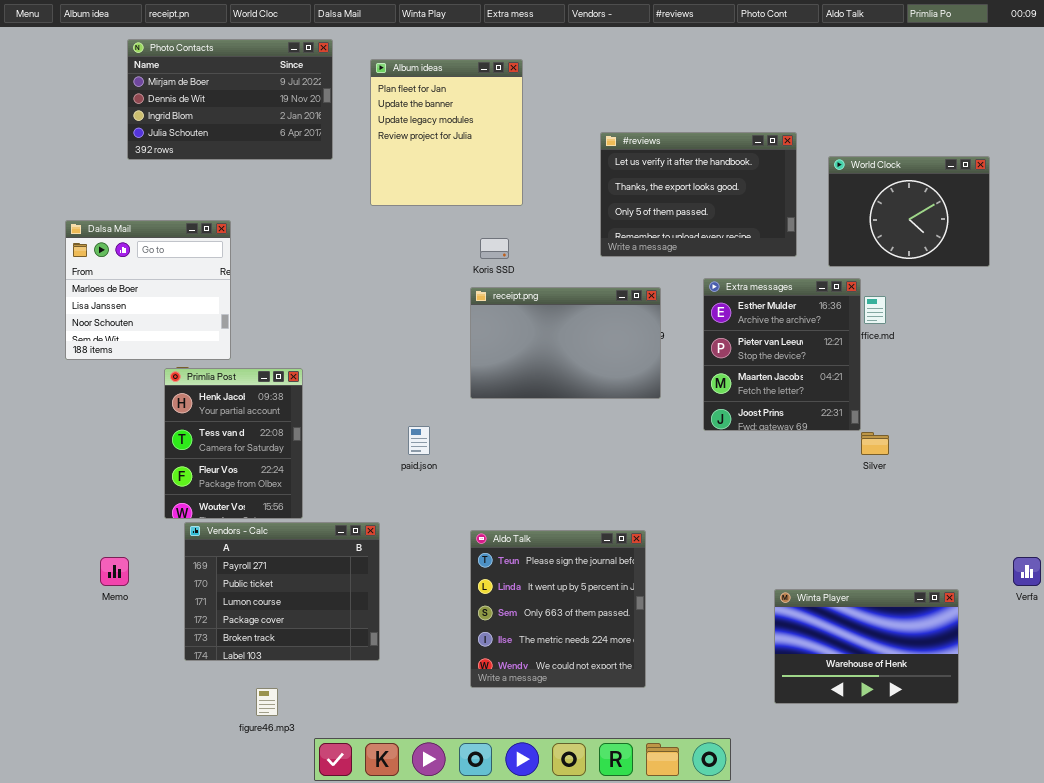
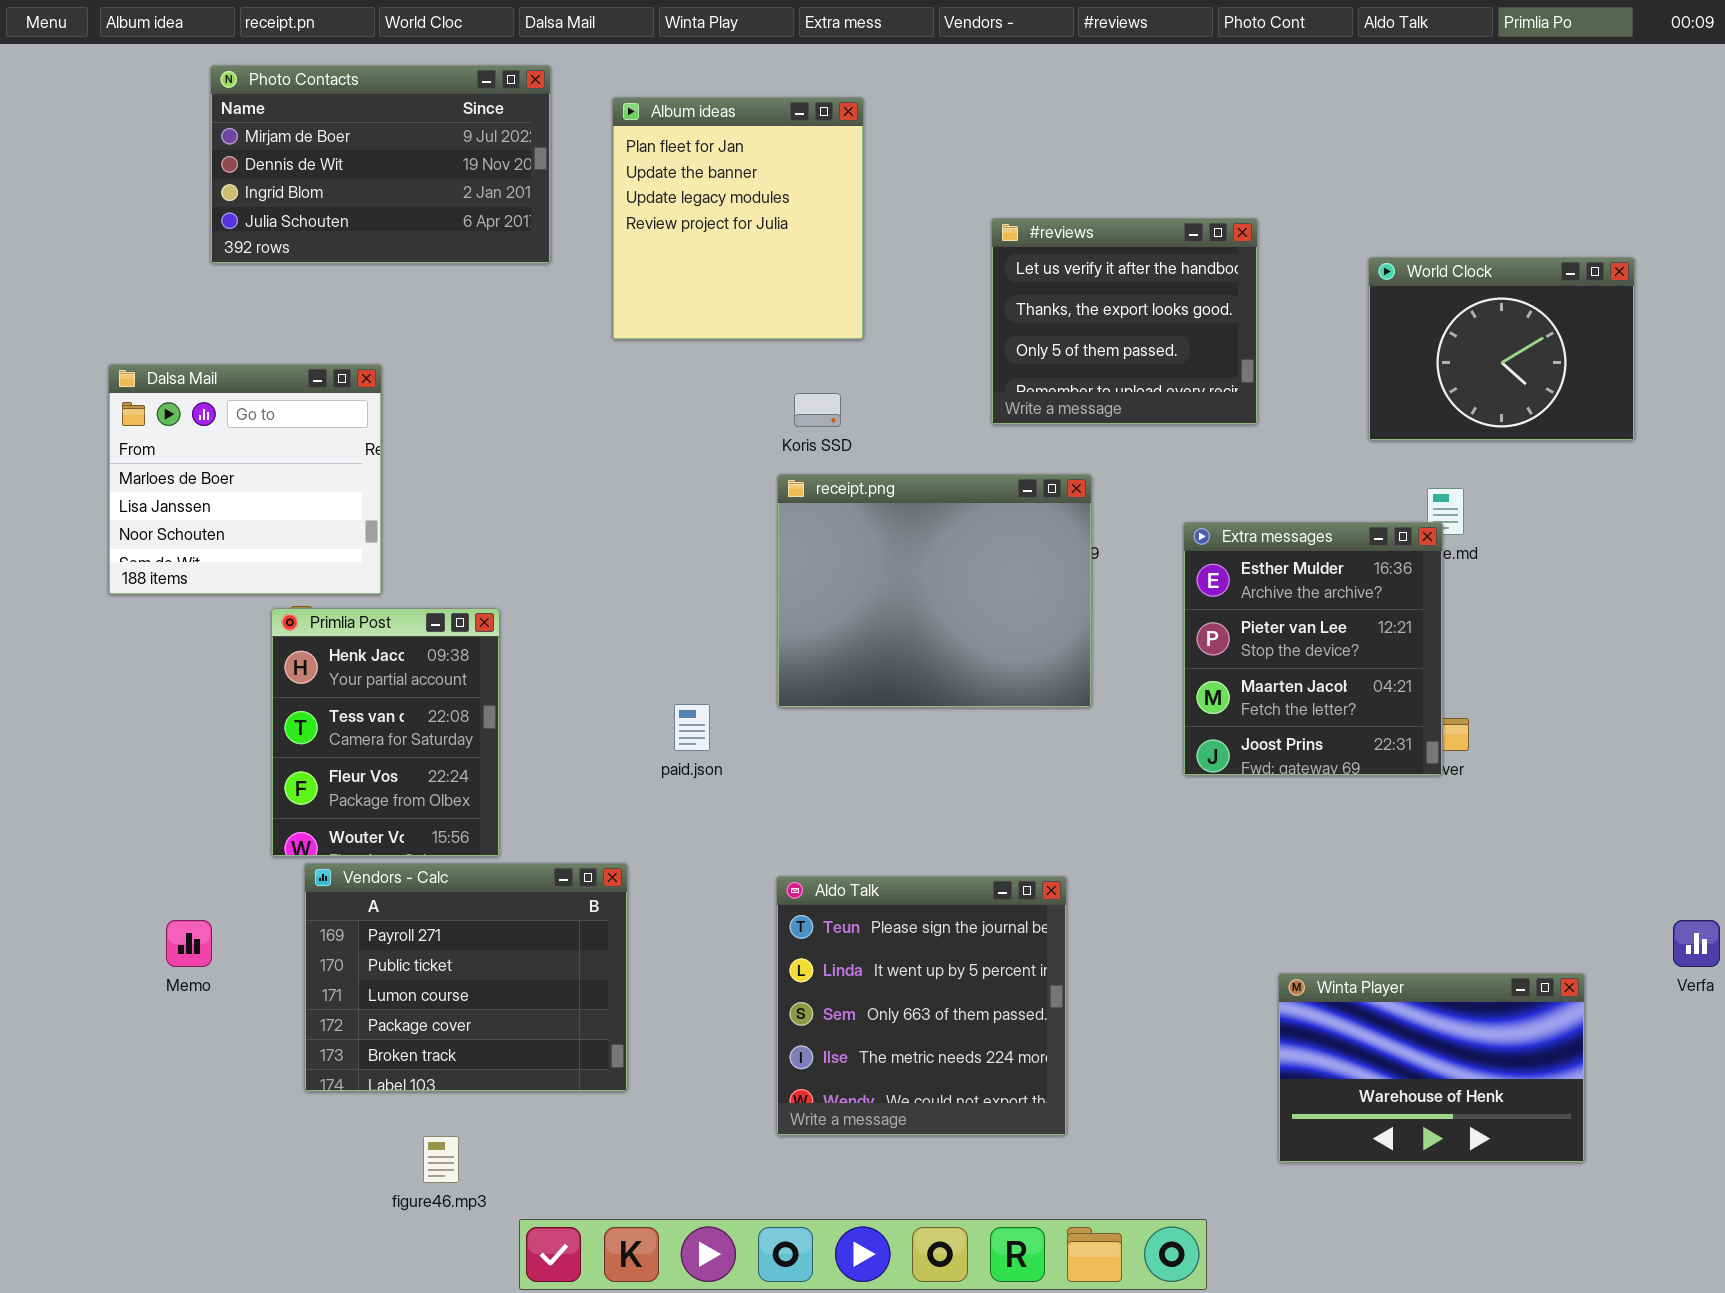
#reviews: [600,132,797,257] -> [991,218,1258,425], resized
Extra messages: [703,278,861,431] -> [1183,522,1443,776], moved
receipt.png: [470,287,661,399] -> [777,474,1092,708], resized

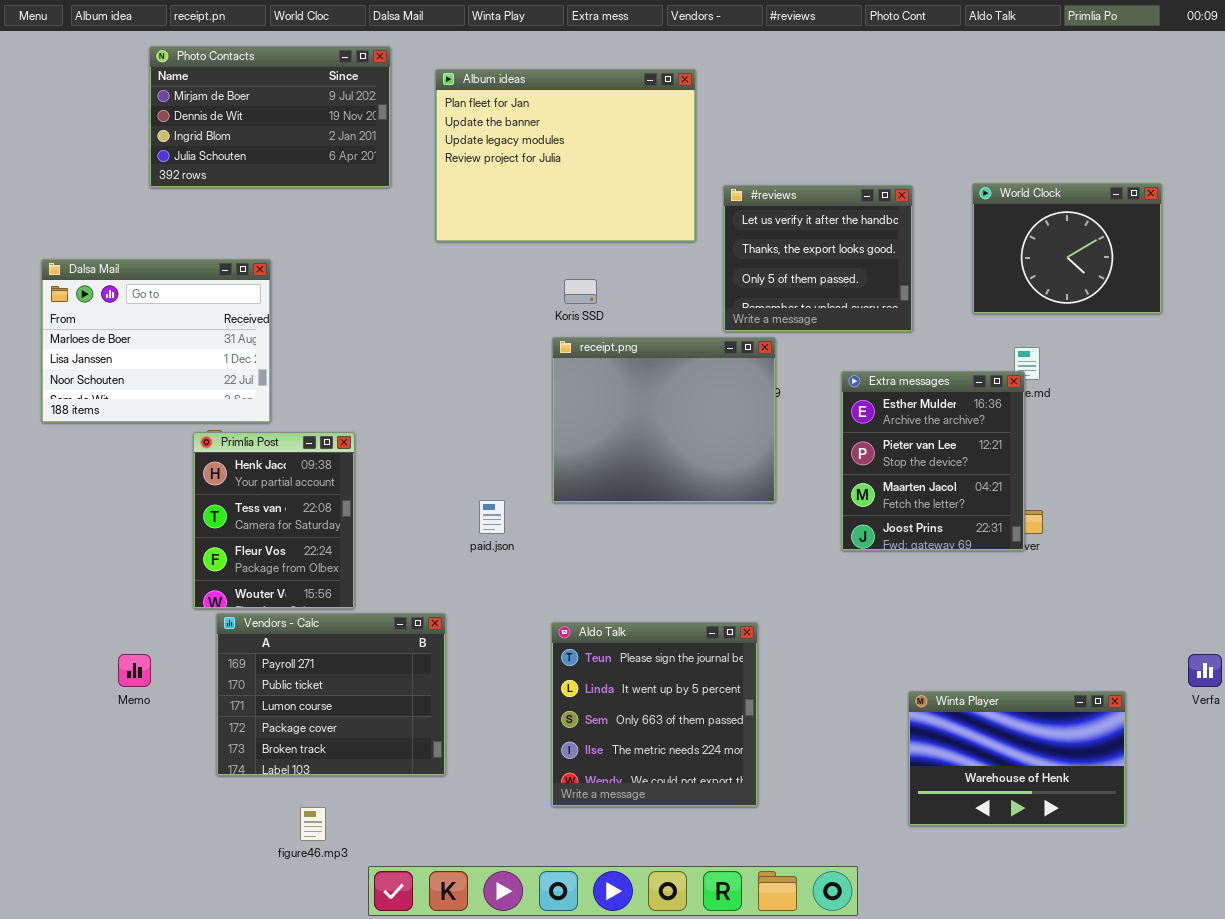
Album ideas: [612,97,864,340] -> [435,69,696,242], resized
#reviews: [991,218,1258,425] -> [723,185,913,332], moved
Dalsa Mail: [108,364,382,595] -> [41,259,271,423], resized

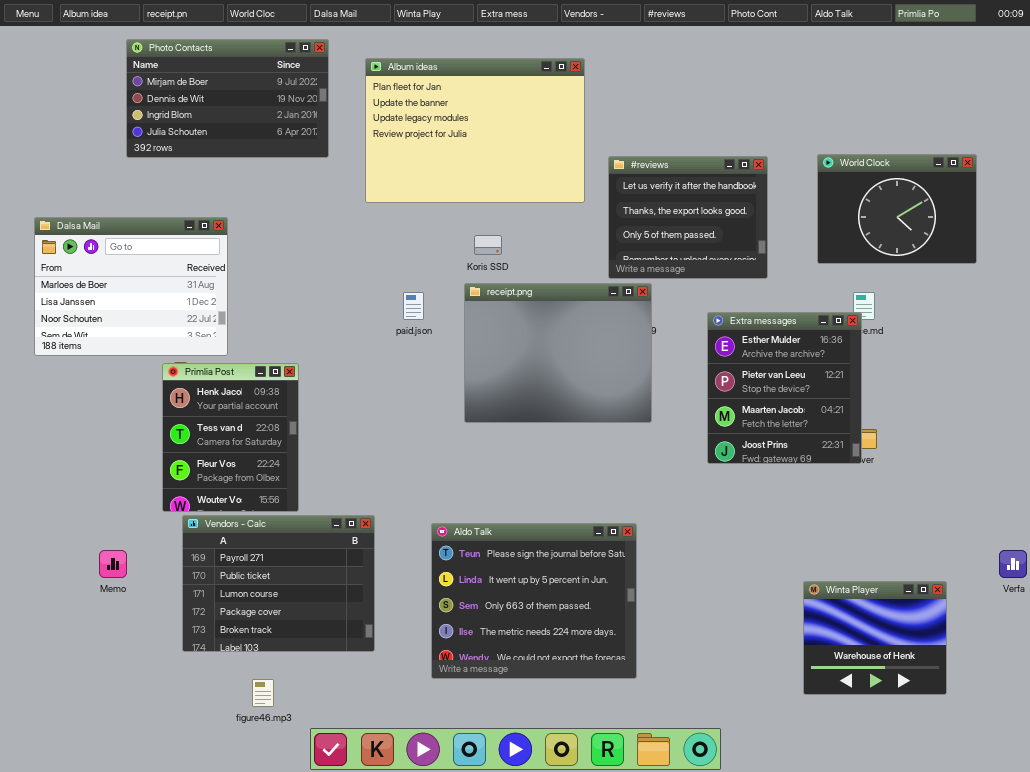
paid.json: [479,500,505,534] -> [403,292,424,320], moved
Aldo Talk: [551,622,758,807] -> [431,523,637,679], resized
Winta Player: [908,691,1126,826] -> [803,581,947,695], resized

